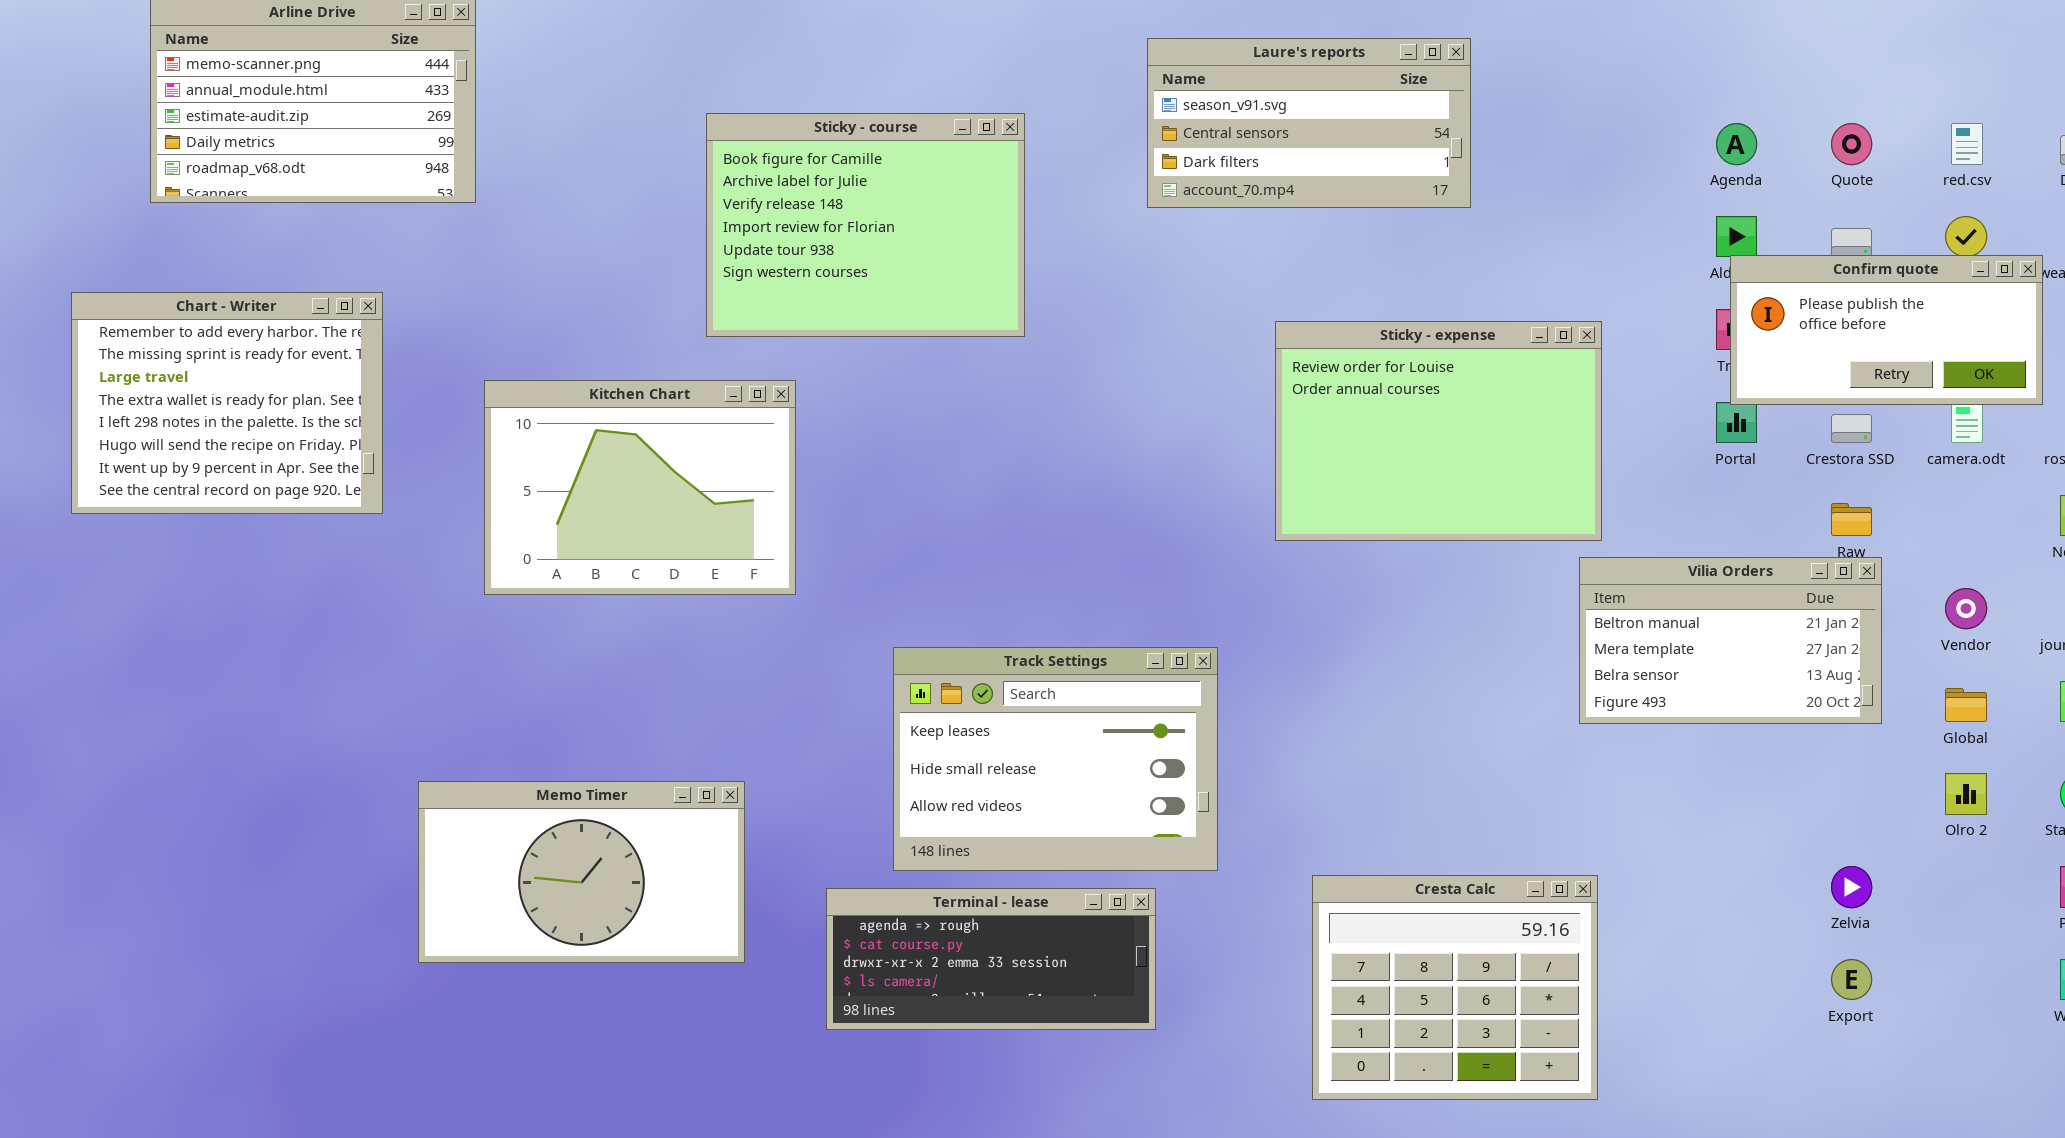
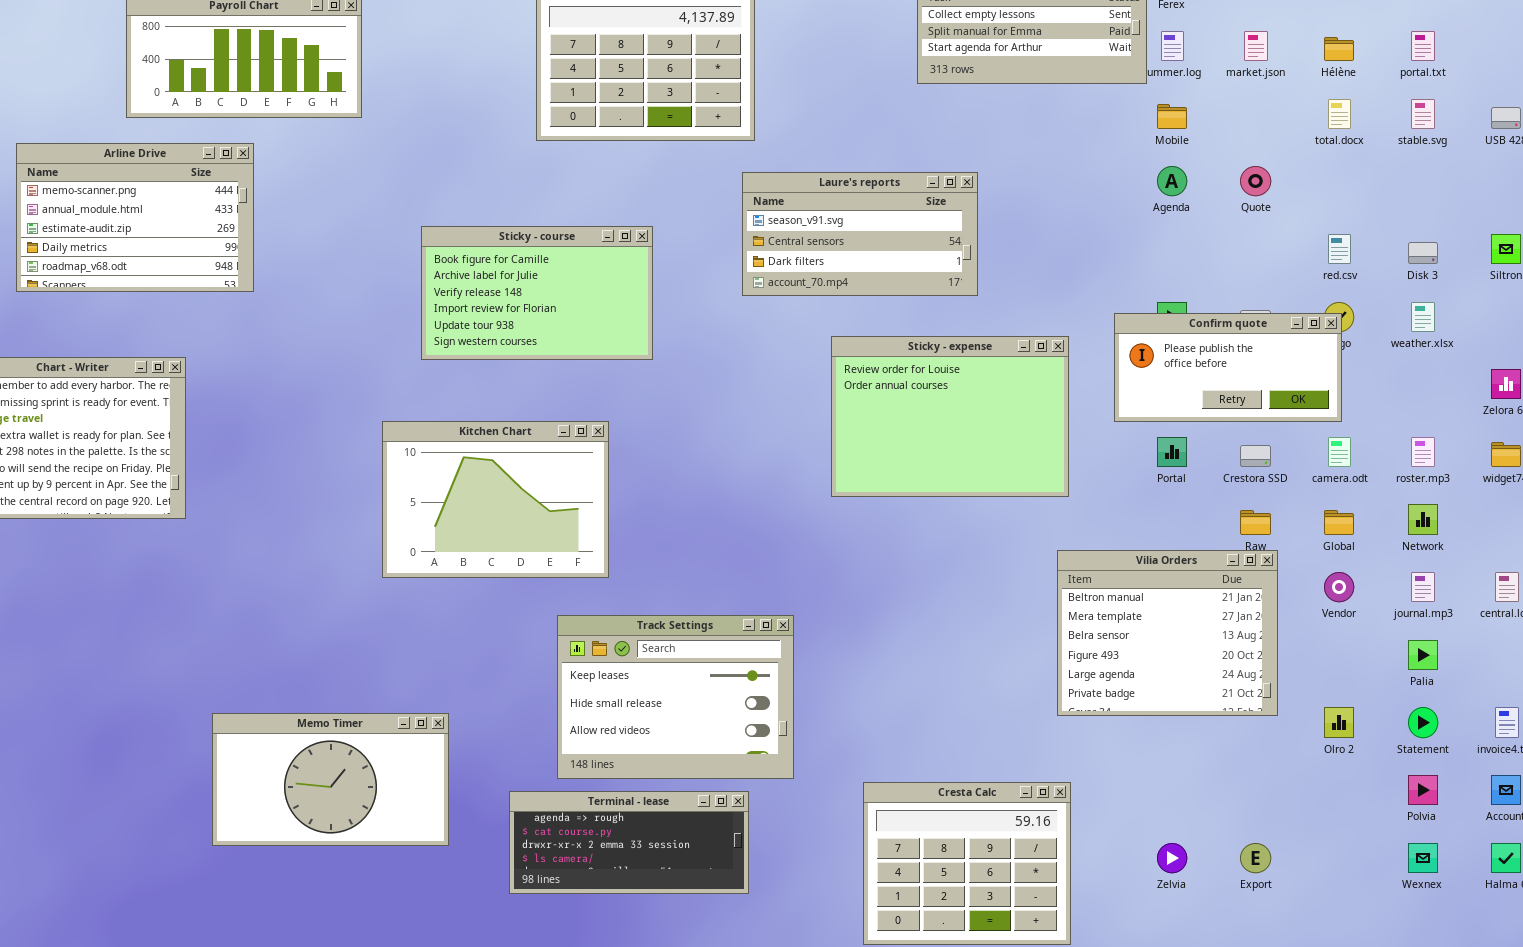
Sticky - course: [706,113,1025,337] -> [421,226,653,360], resized
Agenda: [1716,123,1757,165] -> [1157,166,1187,196], moved
Quote: [1831,123,1872,165] -> [1240,166,1271,196], moved
Confirm quote: [1730,255,2043,405] -> [1114,313,1342,422], moved
Sticky - expense: [1275,321,1602,541] -> [831,336,1069,497], moved
Kitchen Chart: [484,380,796,595] -> [382,421,609,578], moved
Vilia Orders: [1579,557,1882,724] -> [1057,550,1278,716], resized
Global: [1945,688,1987,722] -> [1324,510,1354,535], moved
Zelvia: [1831,866,1872,908] -> [1157,843,1187,873], moved

